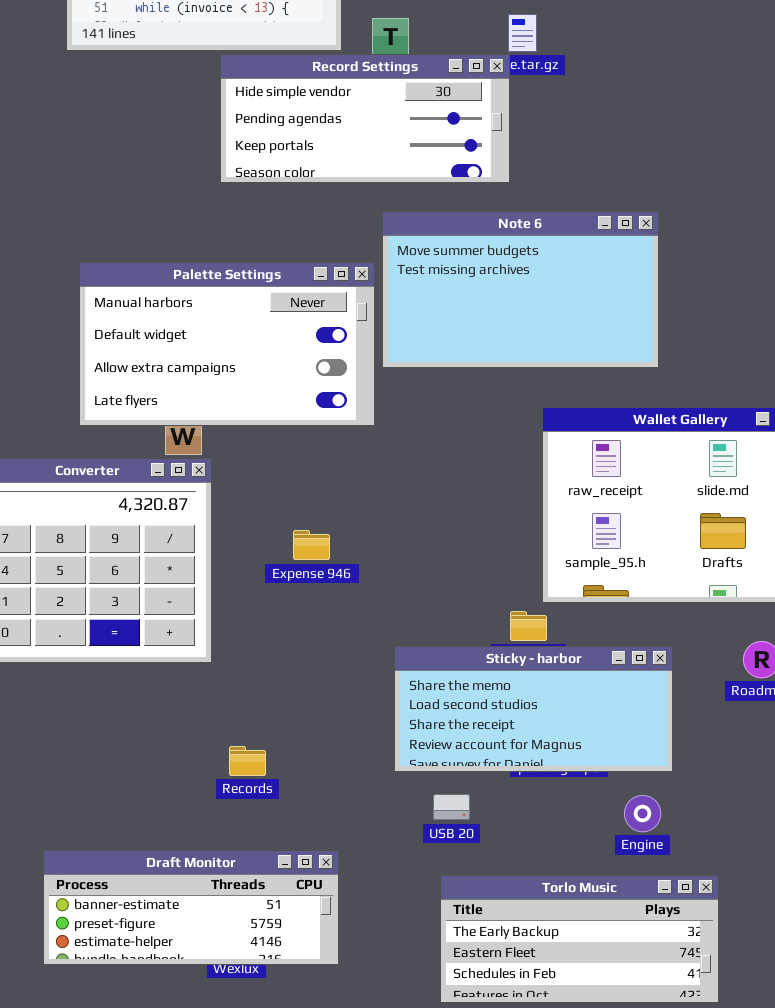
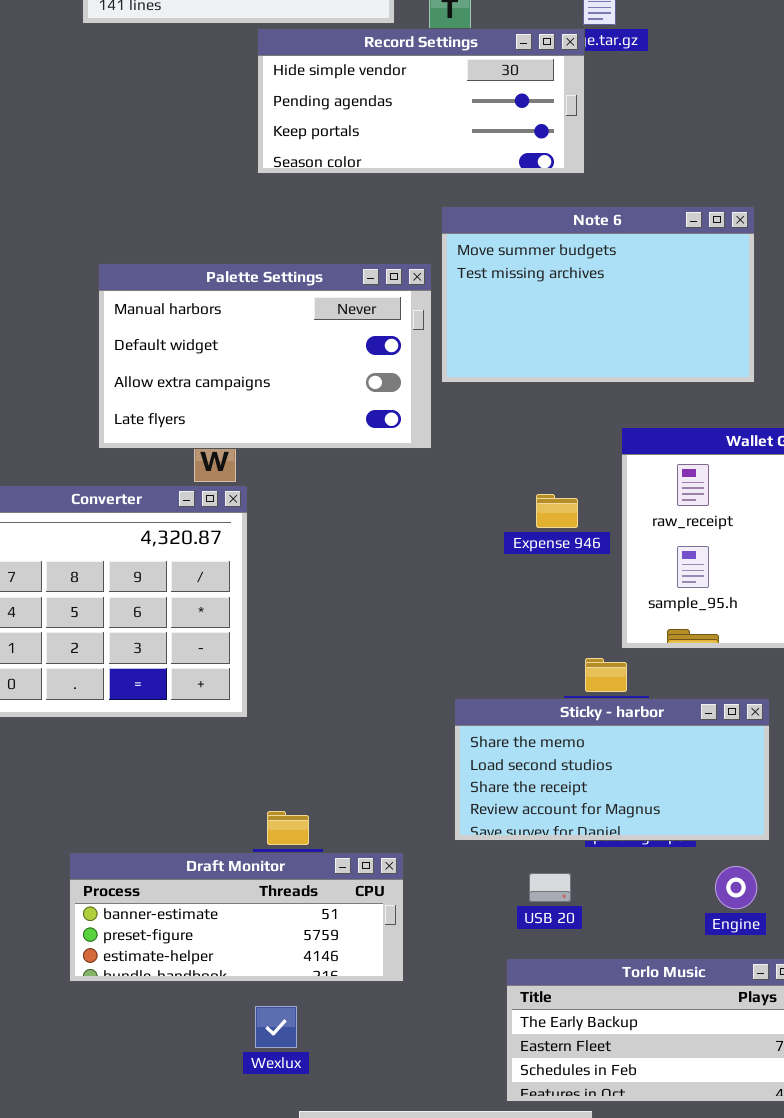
Expense 946: [293,530,330,560] -> [536,494,578,528], moved
USB 20: [433,794,470,820] -> [529,873,571,902], moved
Draft Monitor: [43,850,339,965] -> [69,852,404,982], moved

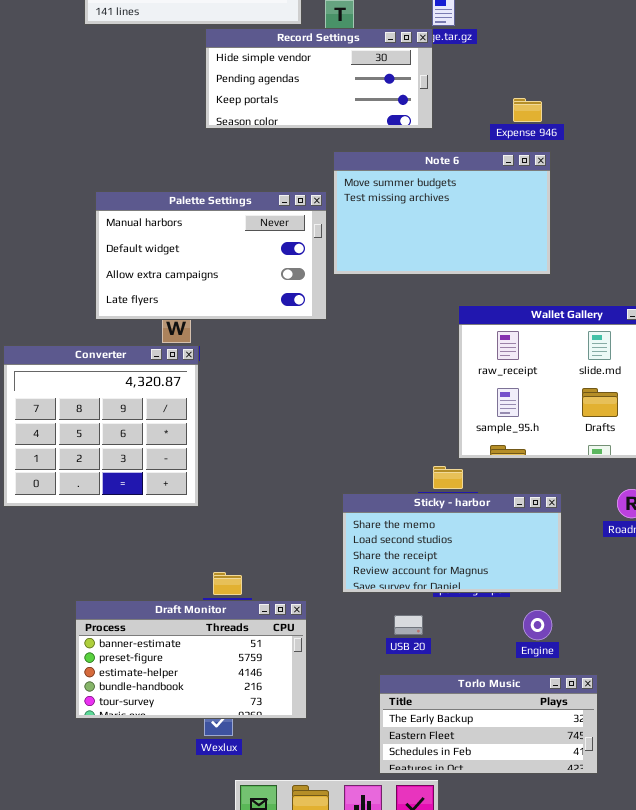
Expense 946: [536,494,578,528] -> [513,98,542,122], moved
Draft Monitor: [69,852,404,982] -> [75,600,307,719], resized

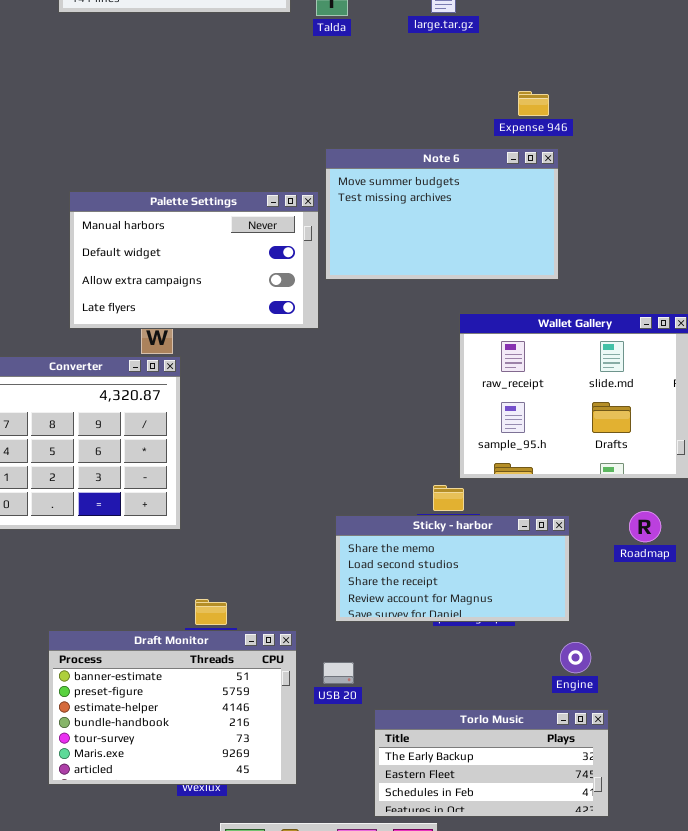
Record Settings: [205,28,433,129] -> none, closed
Draft Monitor: [75,600,307,719] -> [48,630,297,785], resized
Engine: [523,610,552,640] -> [560,642,591,673], moved
USB 20: [394,615,423,635] -> [323,662,354,684], moved

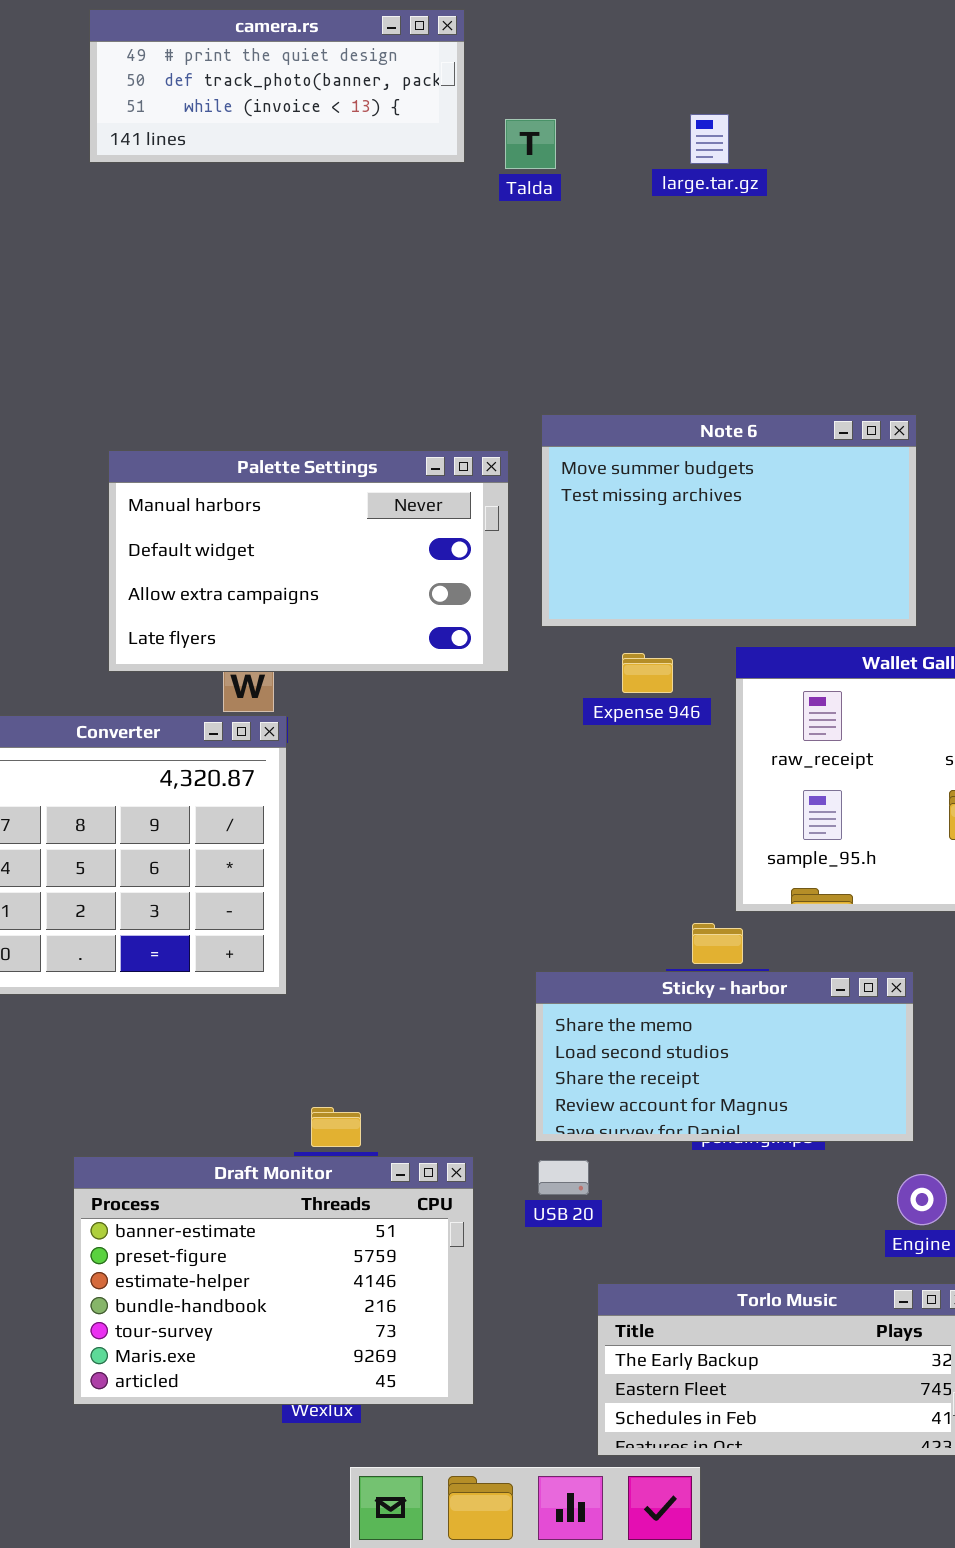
Expense 946: [518,91,549,116] -> [622,653,673,693], moved
Note 6: [325,148,559,280] -> [541,414,917,627], moved
USB 20: [323,662,354,684] -> [538,1160,589,1195], moved

